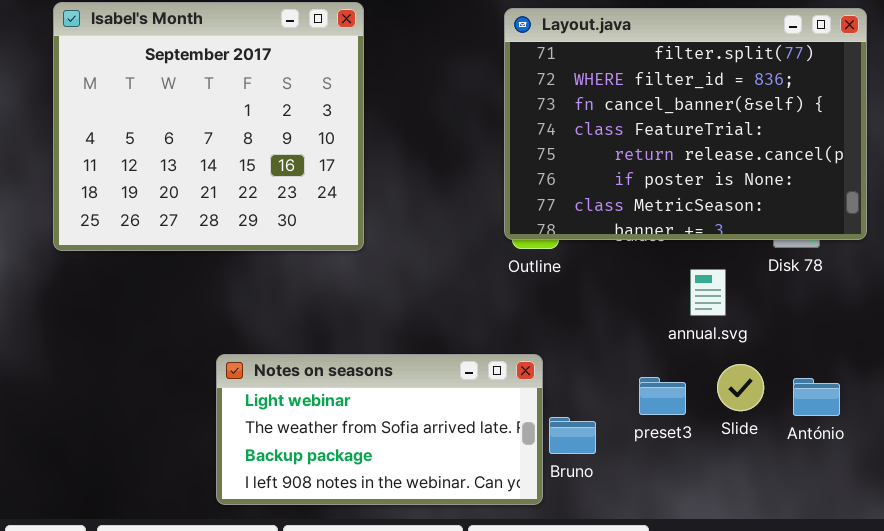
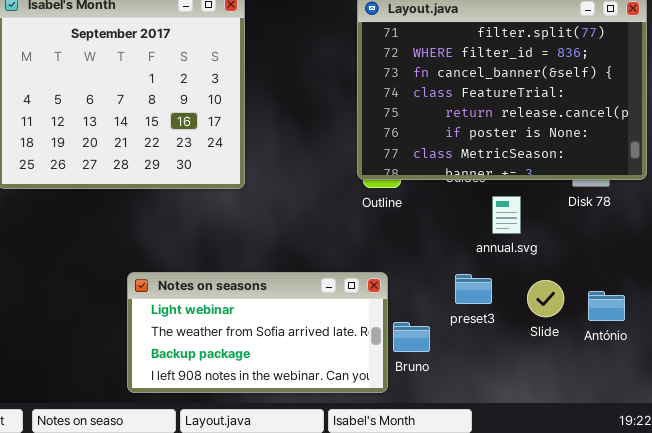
annual.svg: [690,269,726,316] -> [492,196,521,234], moved
preset3: [639,377,686,415] -> [455,274,492,304], moved

